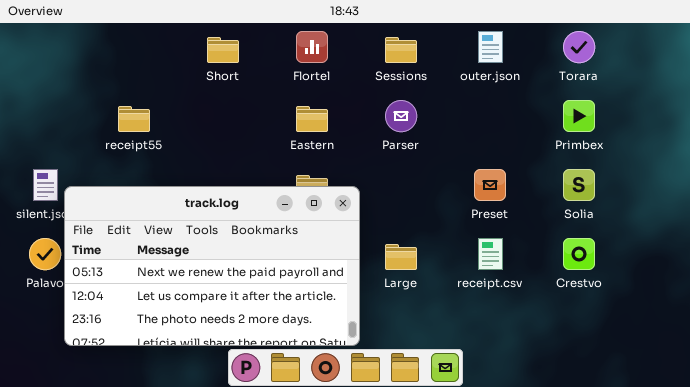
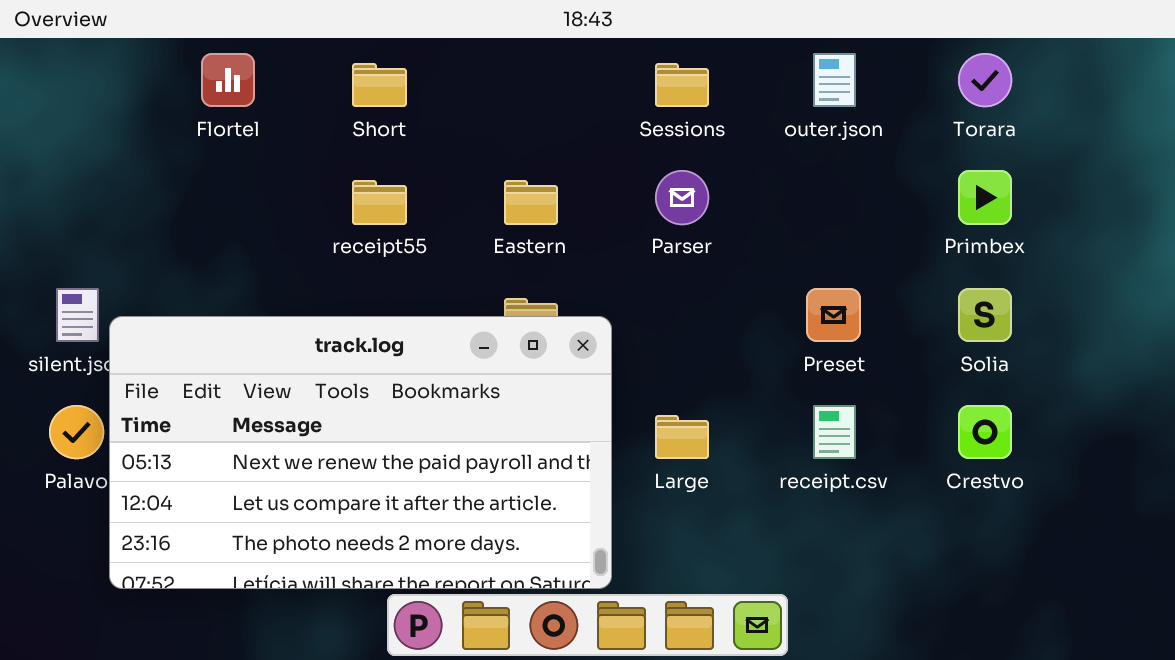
Flortel: [296,31,328,63] -> [201,53,255,107], moved
receipt55: [118,106,150,132] -> [352,180,407,225], moved

